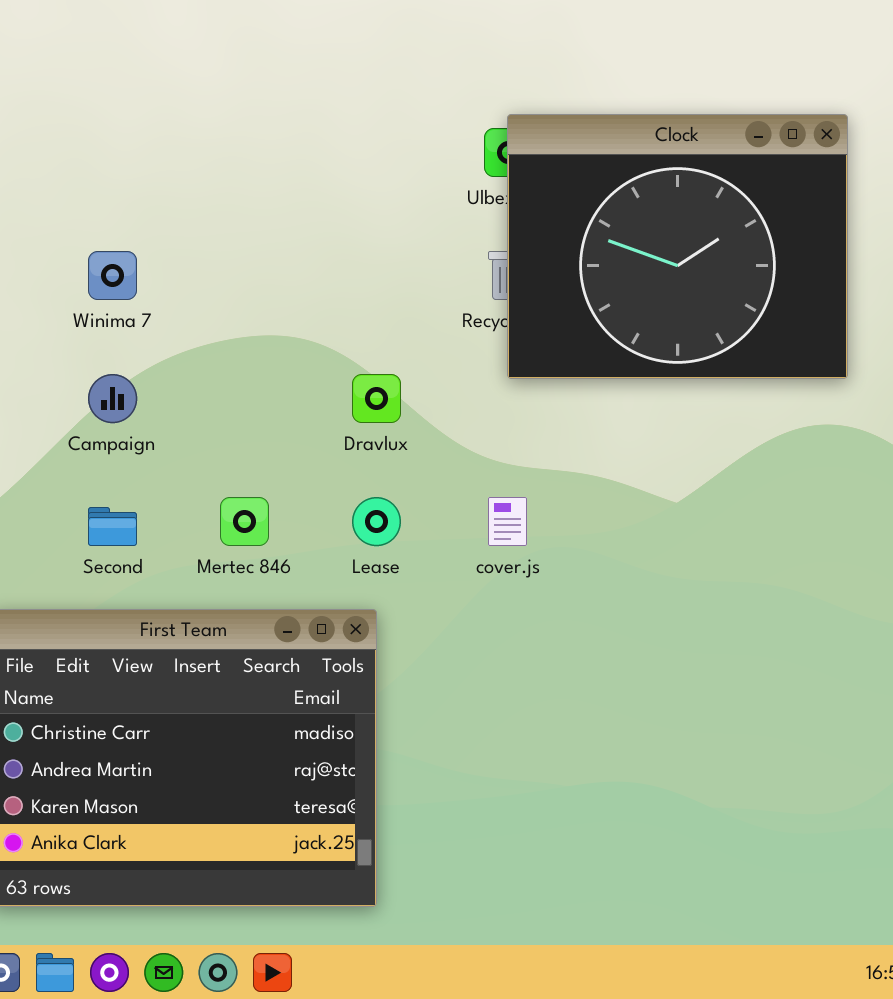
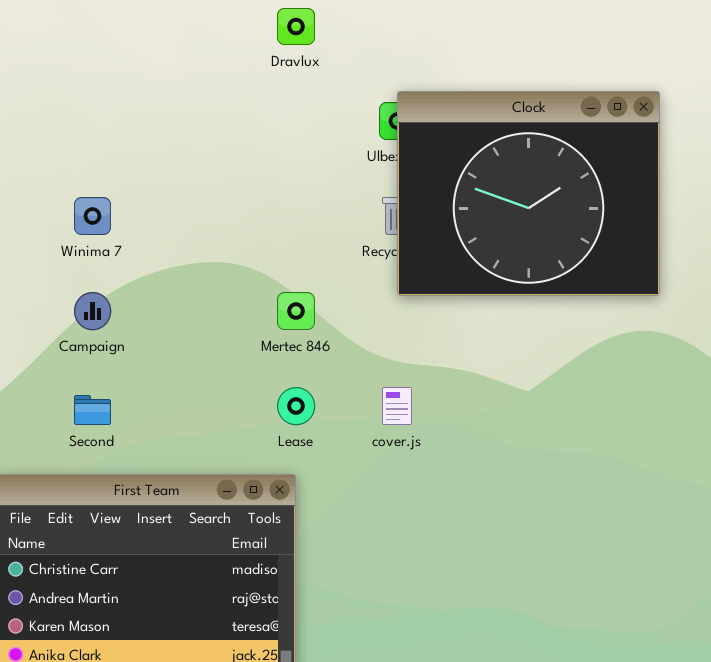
Dravlux: [352,374,401,423] -> [277,8,315,45], moved
Mertec 846: [220,497,269,546] -> [277,292,315,330], moved

